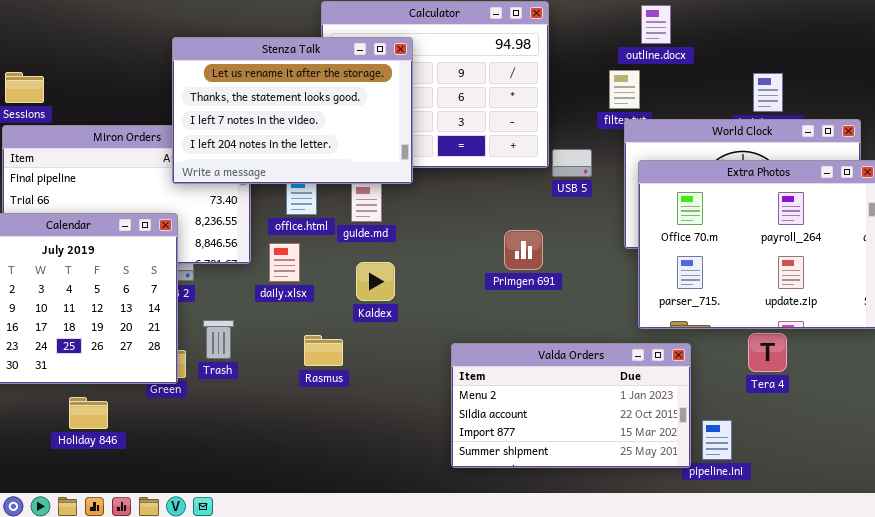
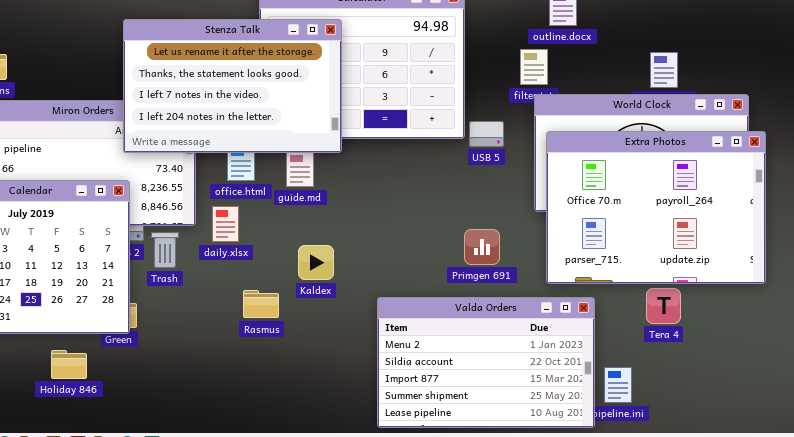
Primgen 691: [504,230,543,270] -> [464,229,500,265], moved
Kaldex: [356,262,395,301] -> [298,245,334,280], moved
Trash: [203,320,234,359] -> [151,232,179,268], moved
Valda Orders: [451,343,691,468] -> [377,297,595,428], resized
Holiday 846: [69,397,108,429] -> [51,350,87,379], moved

